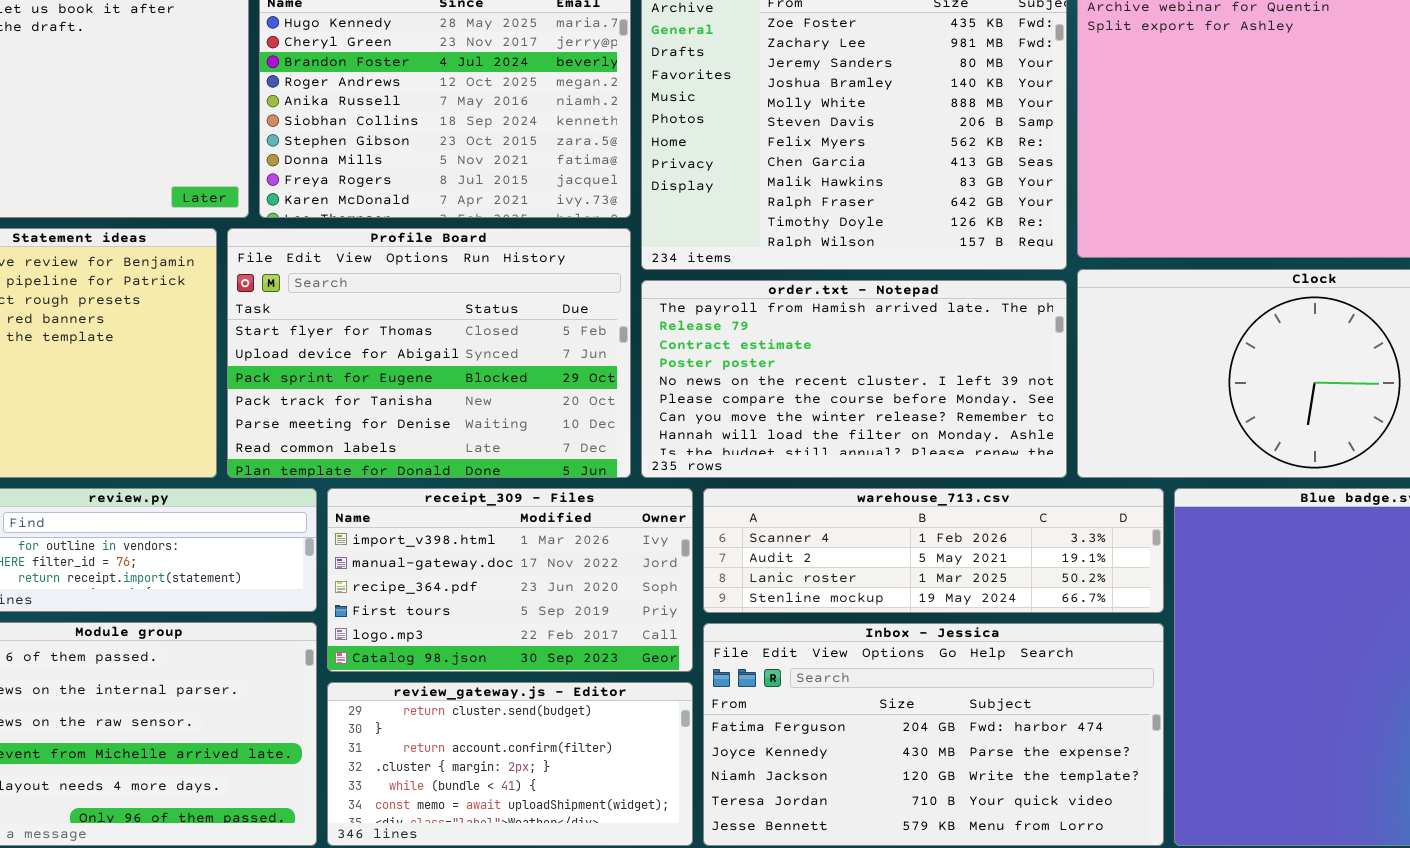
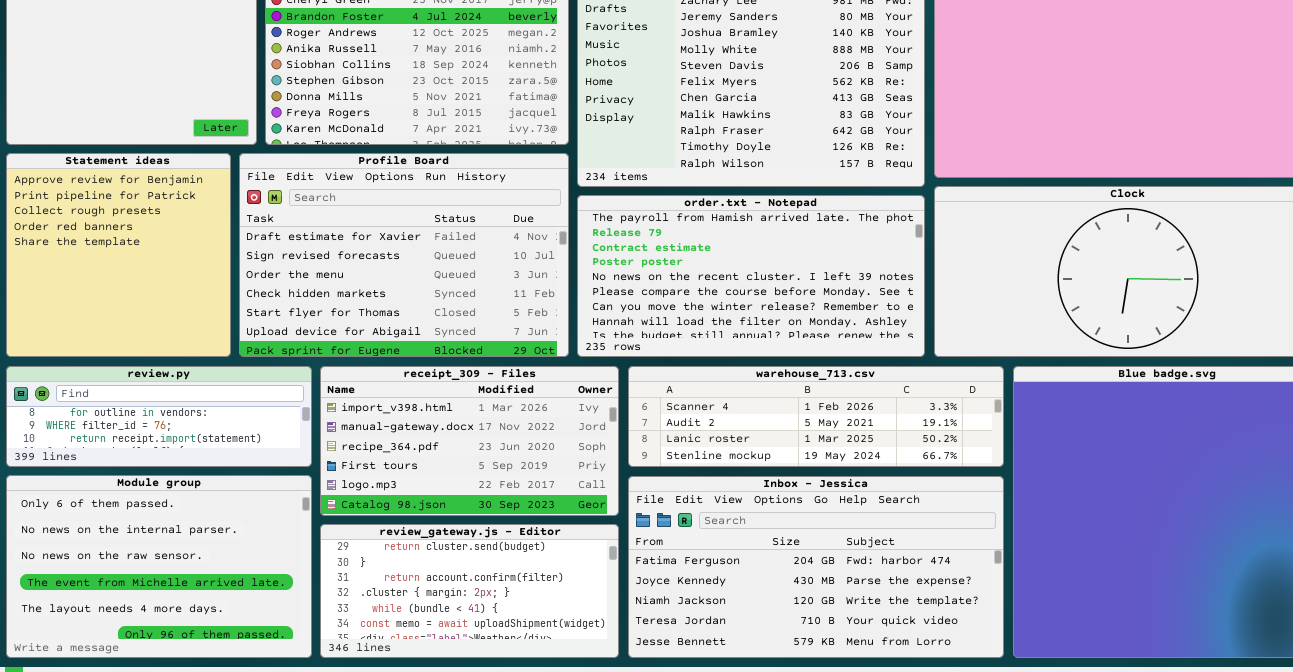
Profile Board: [227,228,631,478] -> [239,153,569,357], scrolled up 4 rows

